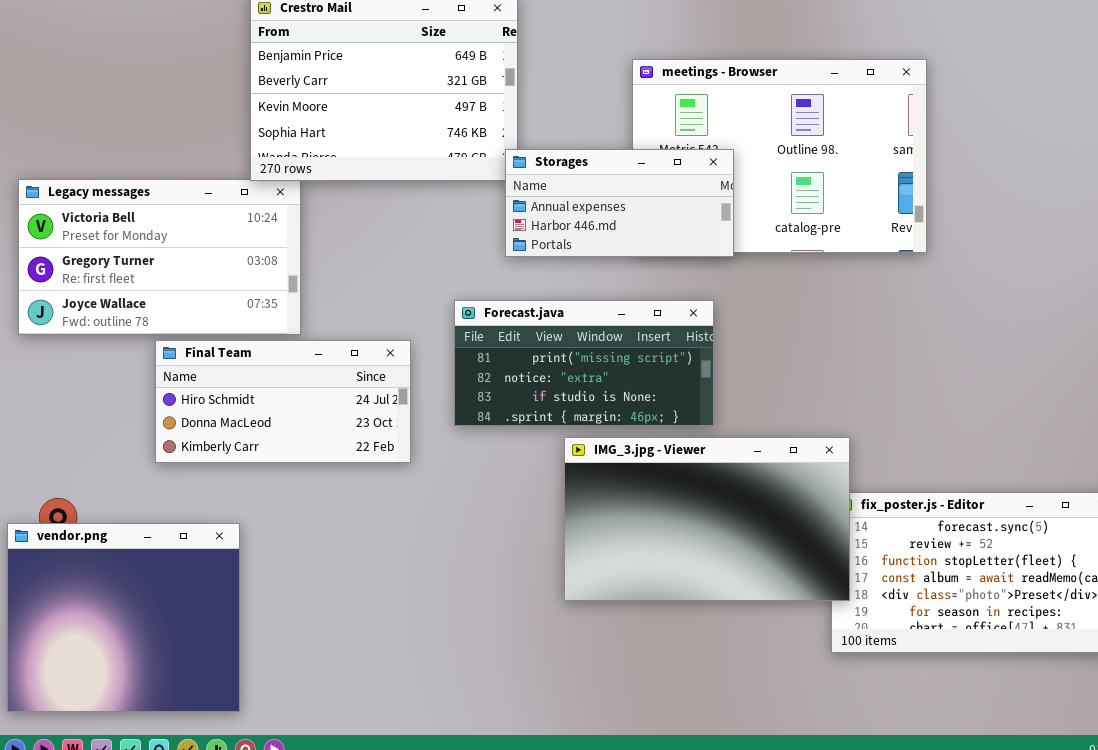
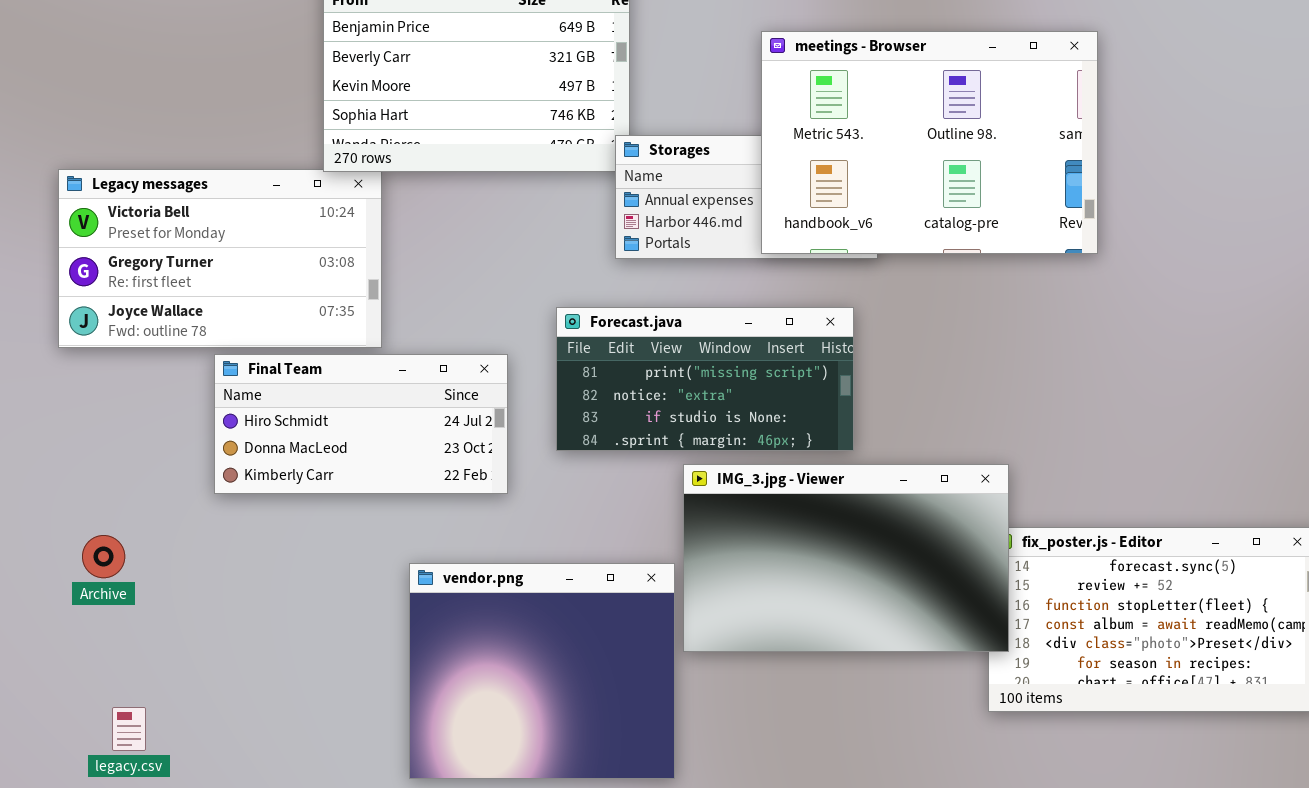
meetings - Browser: [632,59,927,253] -> [761,31,1098,254], raised
vendor.png: [7,523,240,712] -> [409,563,675,779], moved

